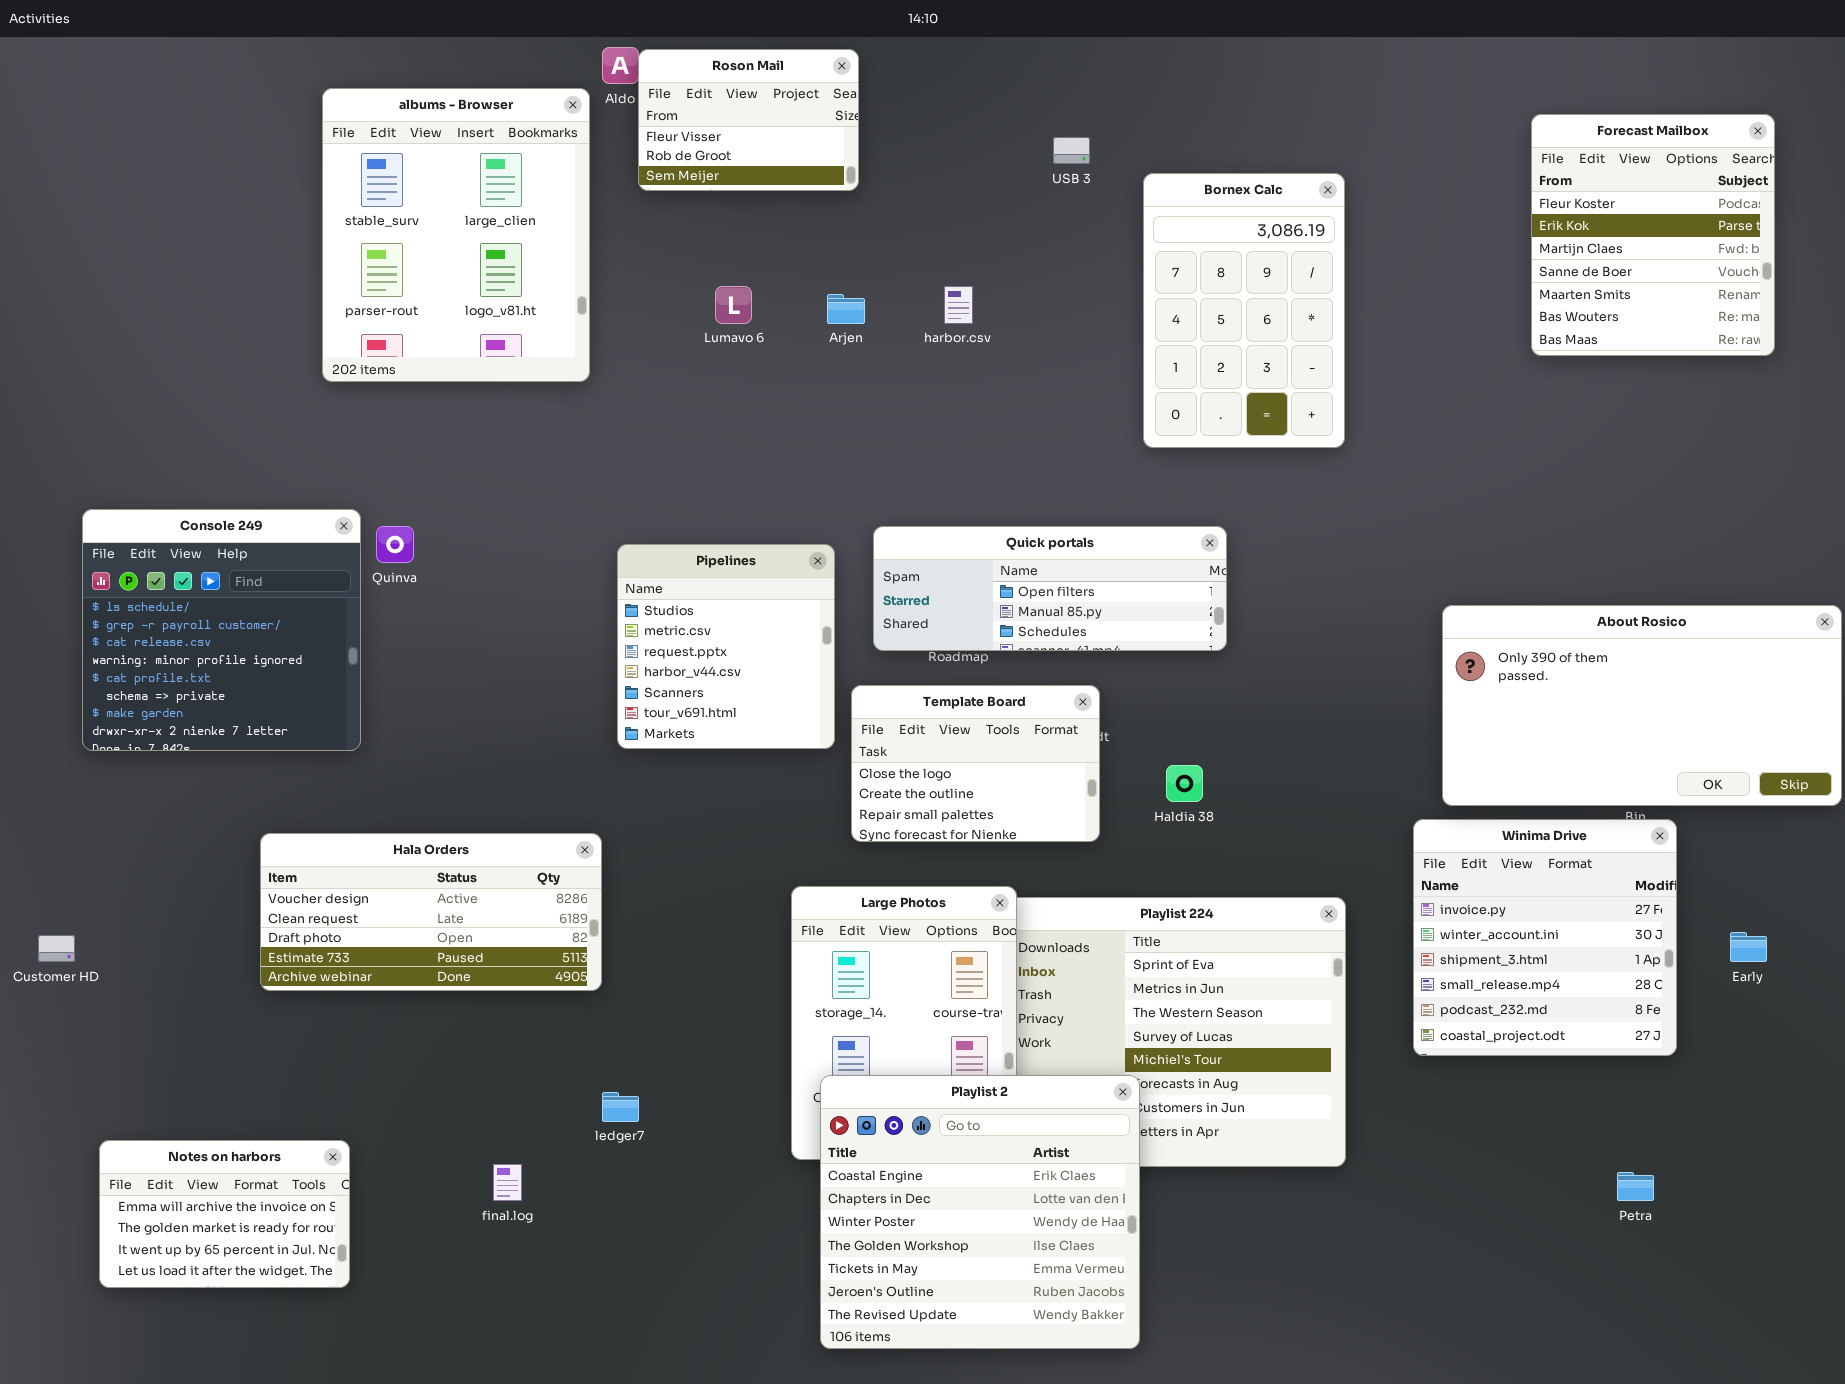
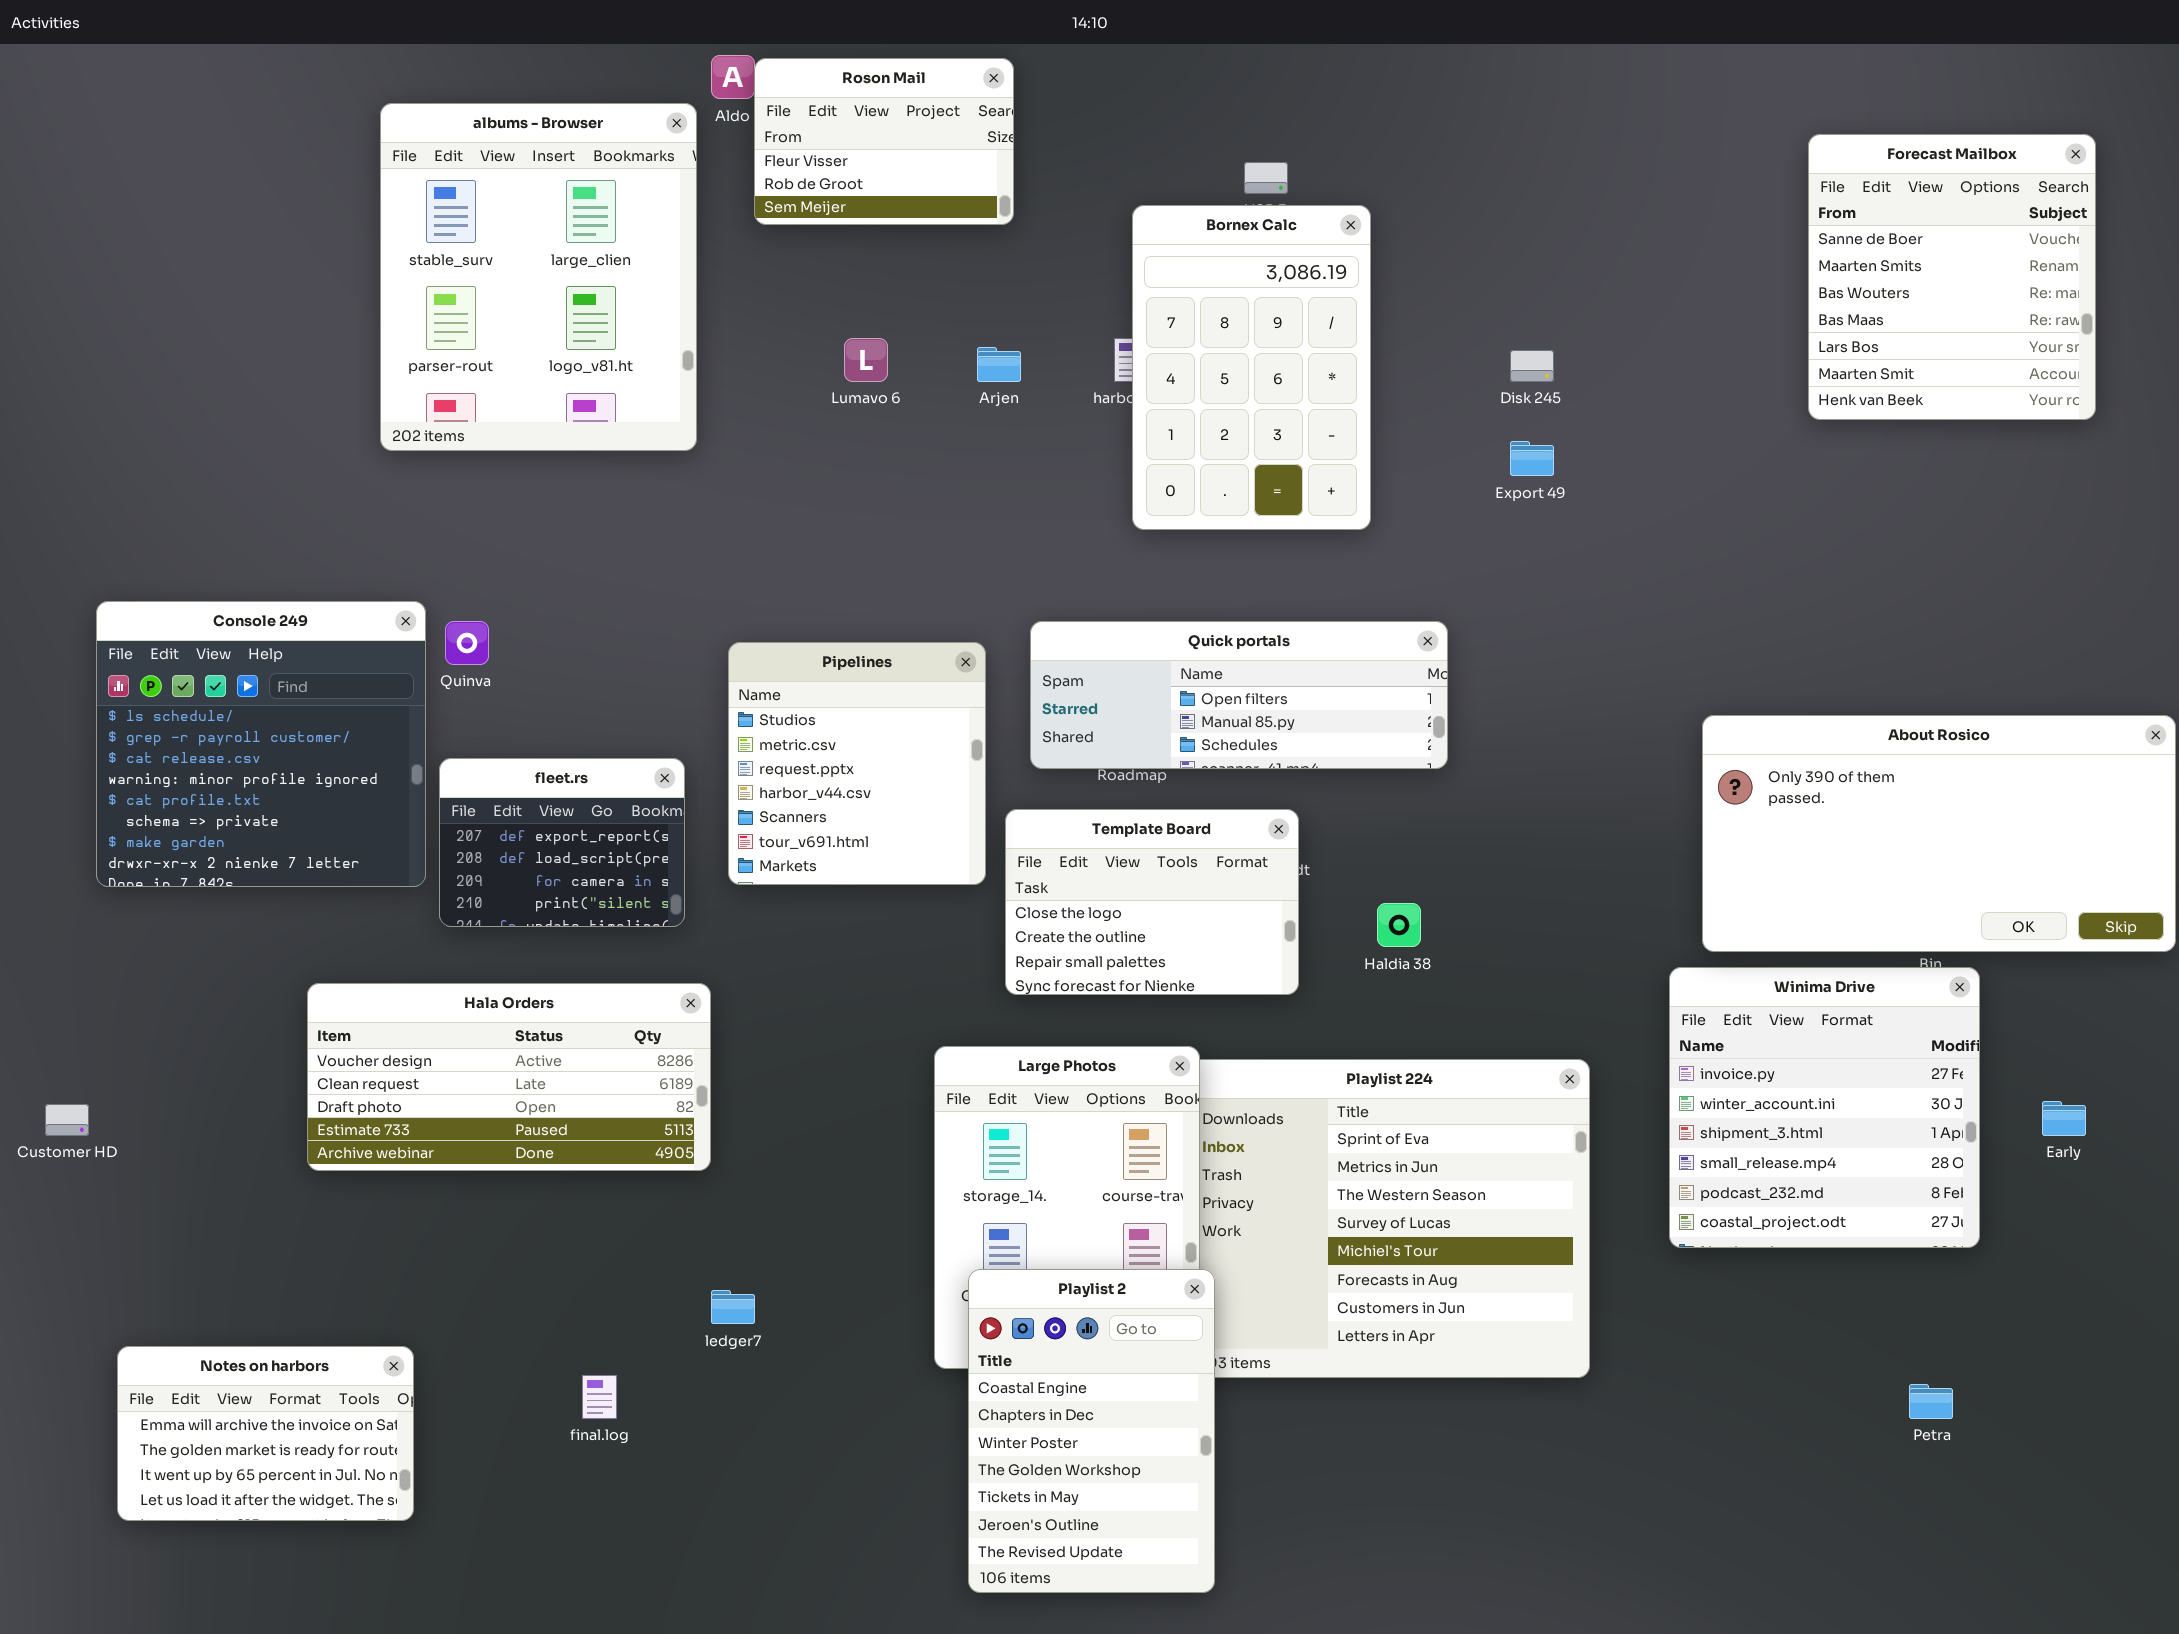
Forecast Mailbox: [1531,114,1775,356] -> [1808,134,2096,420], scrolled down 3 rows
Bornex Calc: [1143,173,1345,448] -> [1132,205,1371,530], moved
fleet.rs: none -> [439,758,685,927], opened
Playlist 2: [820,1075,1140,1349] -> [968,1269,1215,1593], resized

